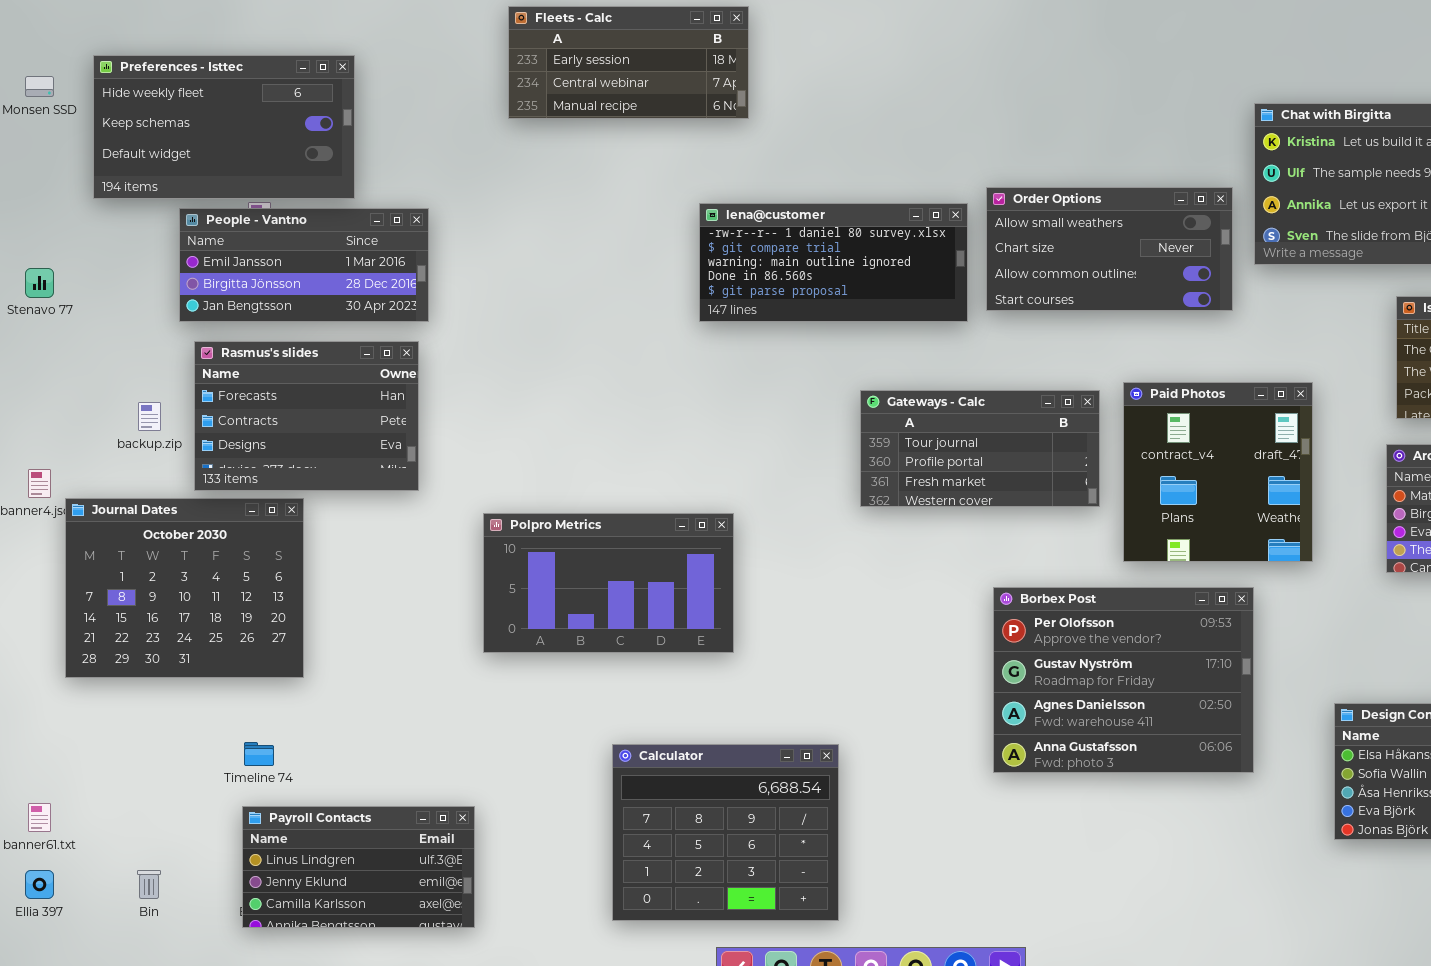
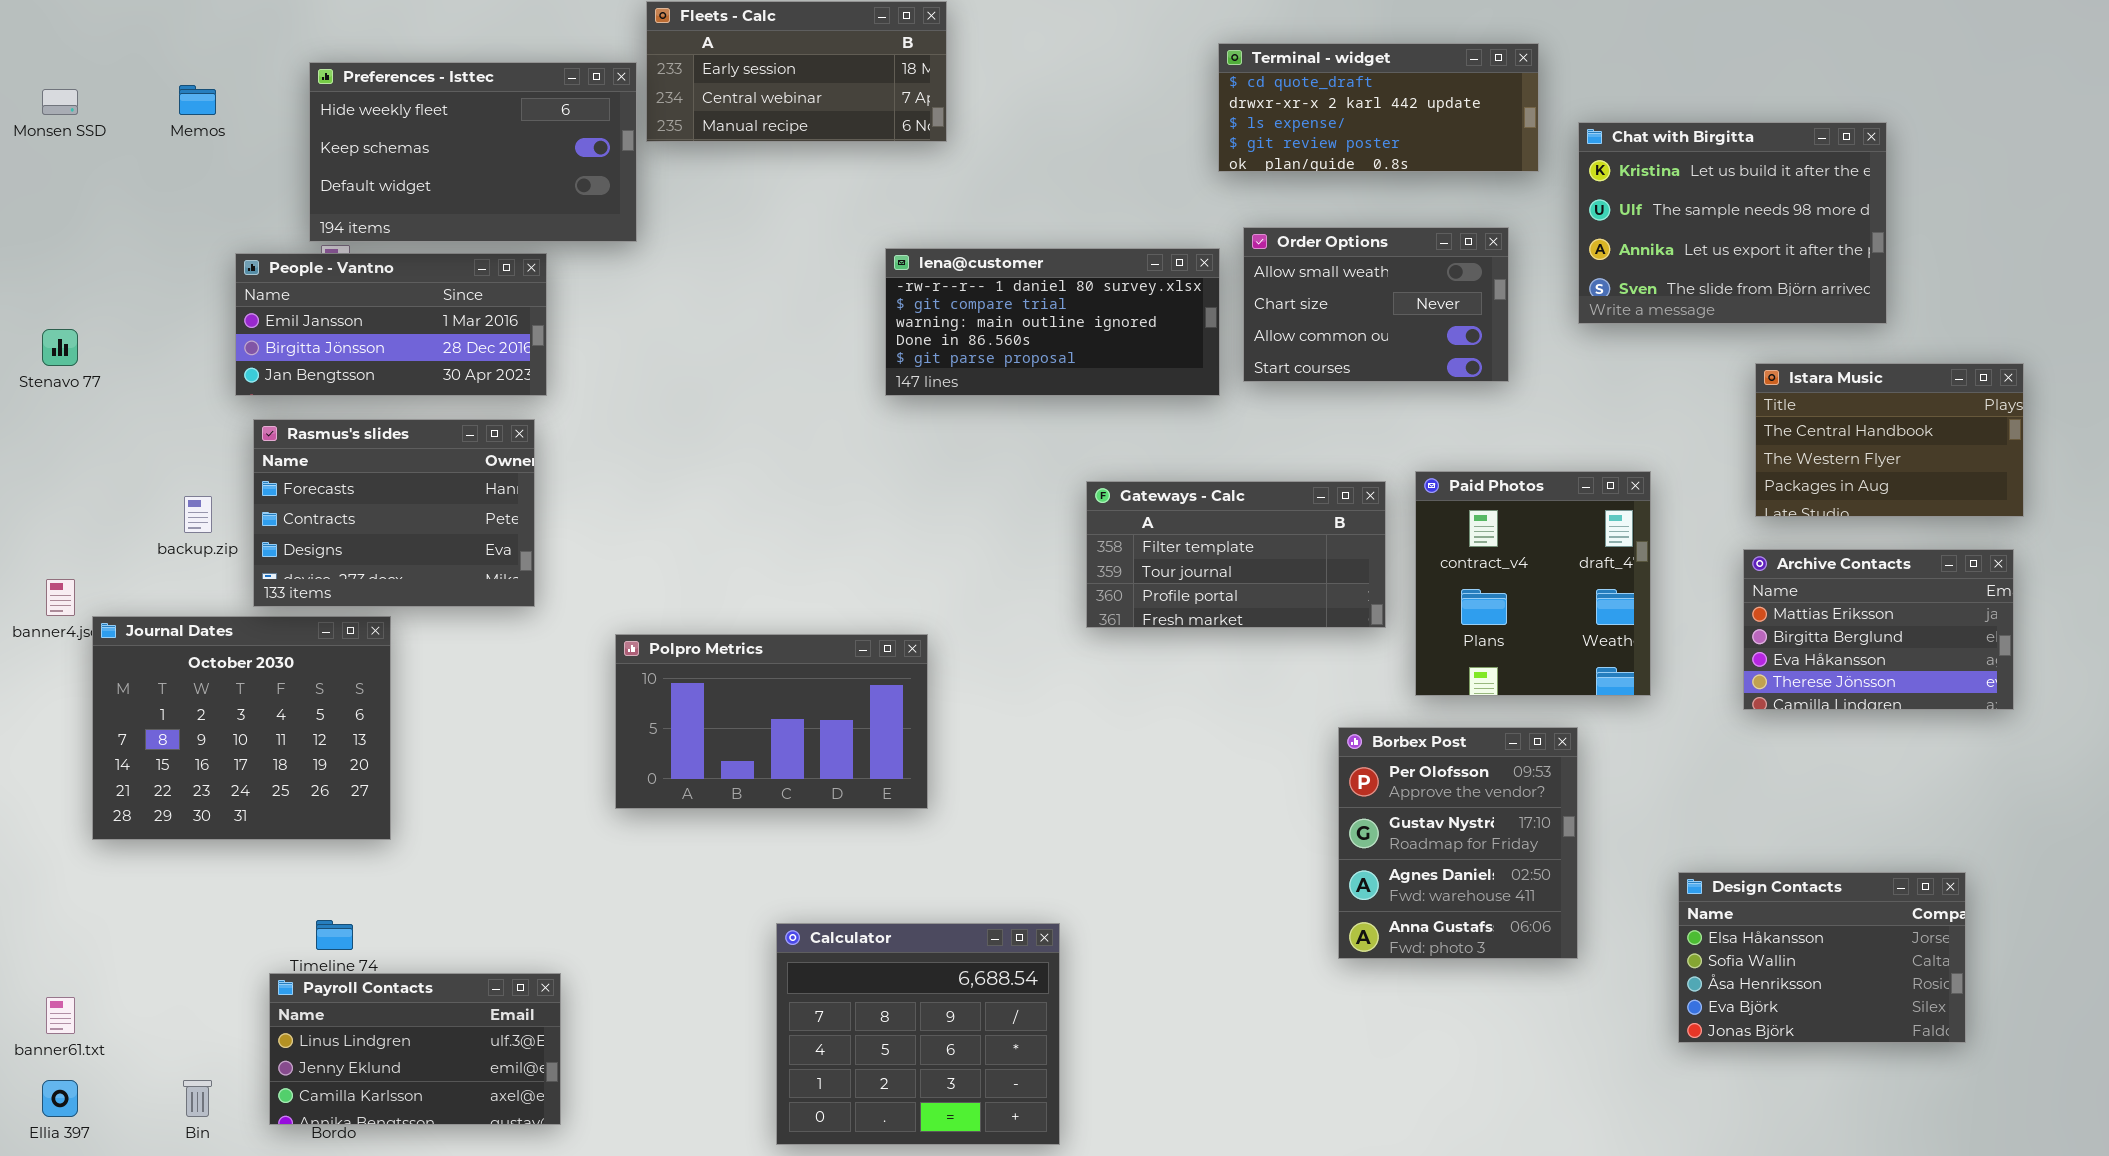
Terminal - widget: none -> [1218,43,1539,172], opened
Preferences - Isttec: [93,55,355,199] -> [309,62,637,242], moved
Order Options: [986,187,1233,311] -> [1243,227,1509,382], resized
Gateways - Calc: [860,390,1100,507] -> [1086,481,1386,628], scrolled up 1 row
Borbex Post: [993,587,1254,773] -> [1338,727,1578,959], resized
Payroll Contacts: [242,806,475,928] -> [269,973,561,1125], moved

